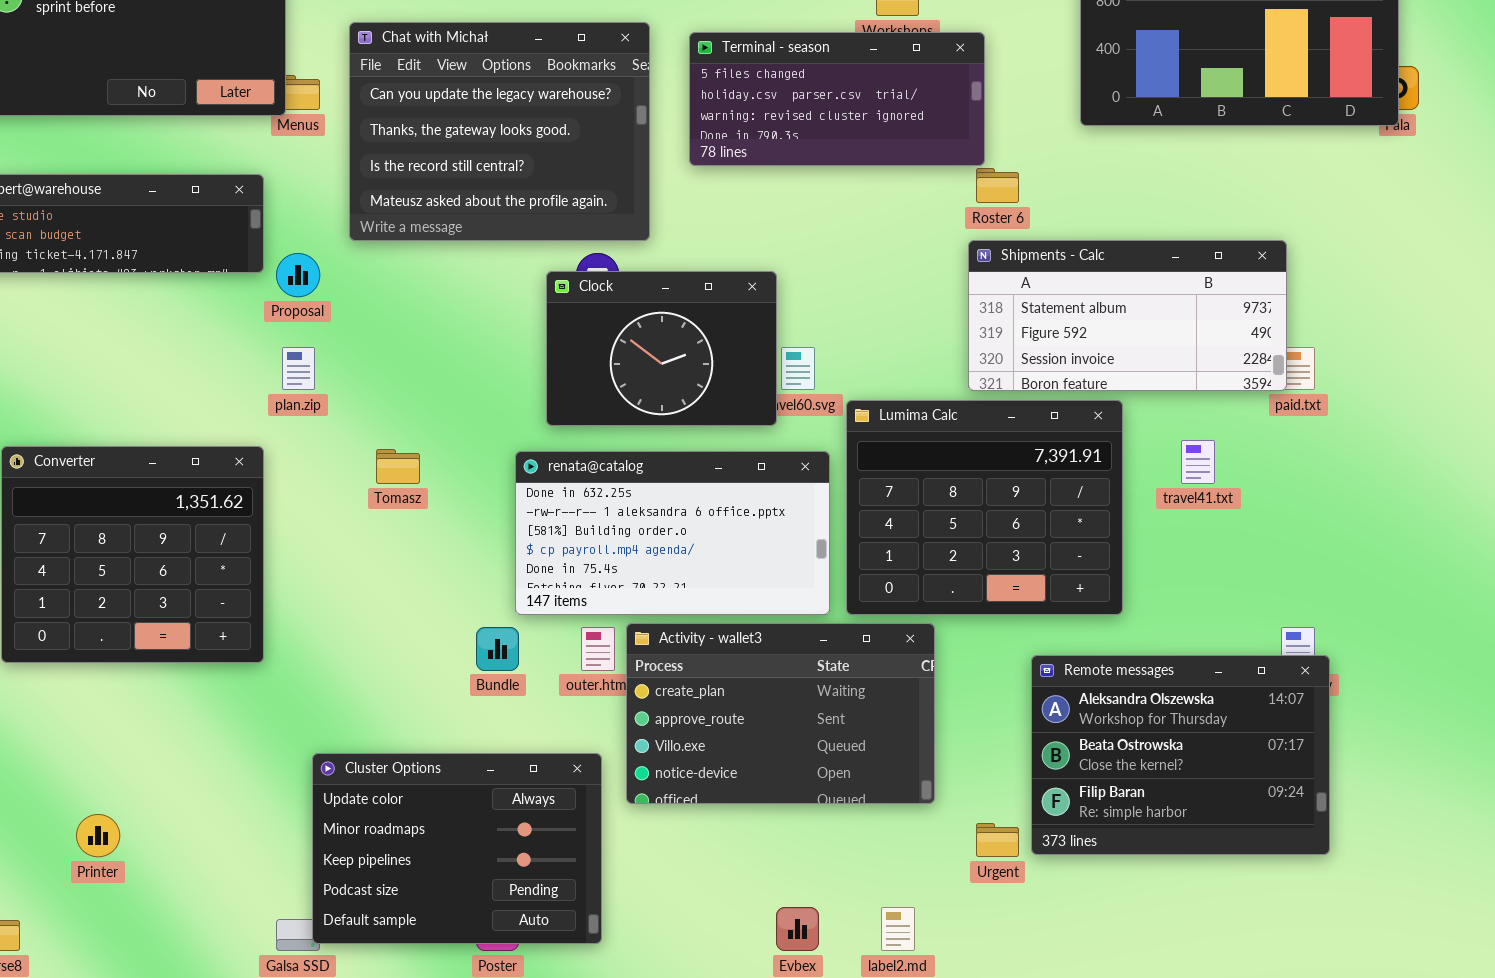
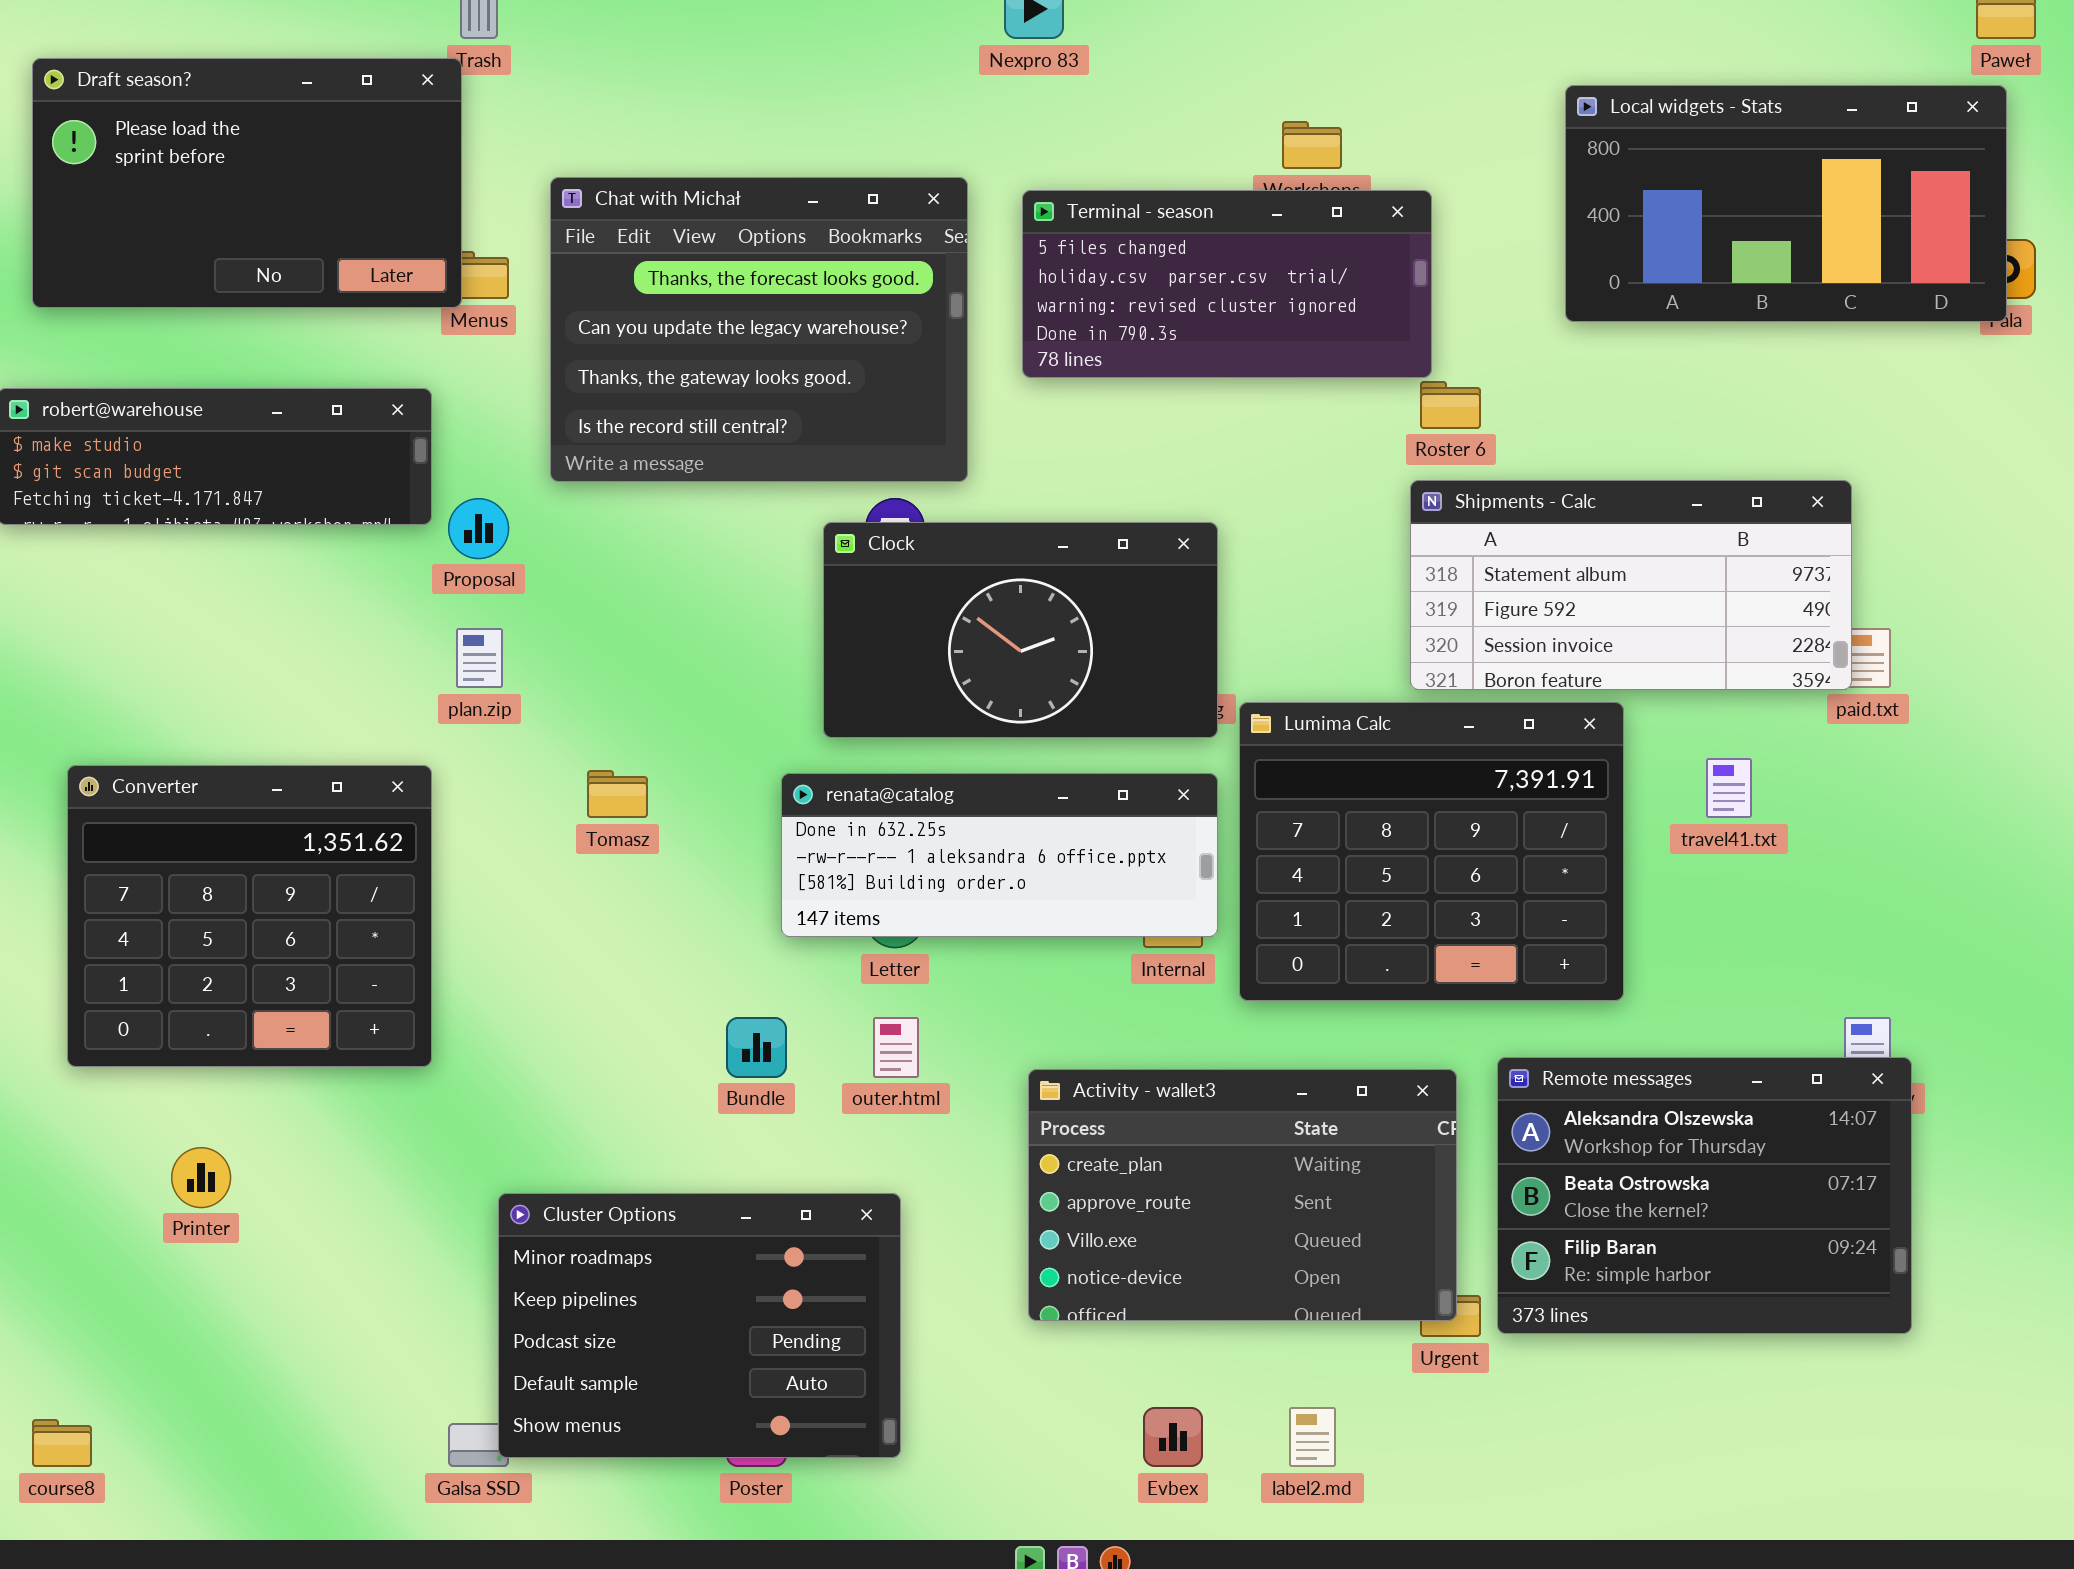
Chat with Michał: [349,22,650,241] -> [550,177,968,482], scrolled up 1 row
Clock: [546,271,777,426] -> [823,522,1218,738], resized
renata@catalog: [515,451,830,615] -> [781,773,1218,937], resized
Activity - wallet3: [626,623,935,804] -> [1028,1069,1457,1321], moved
Cluster Options: [312,753,602,944] -> [498,1193,901,1458], scrolled down 1 row
Printer: [76,814,120,857] -> [171,1147,231,1208], moved

